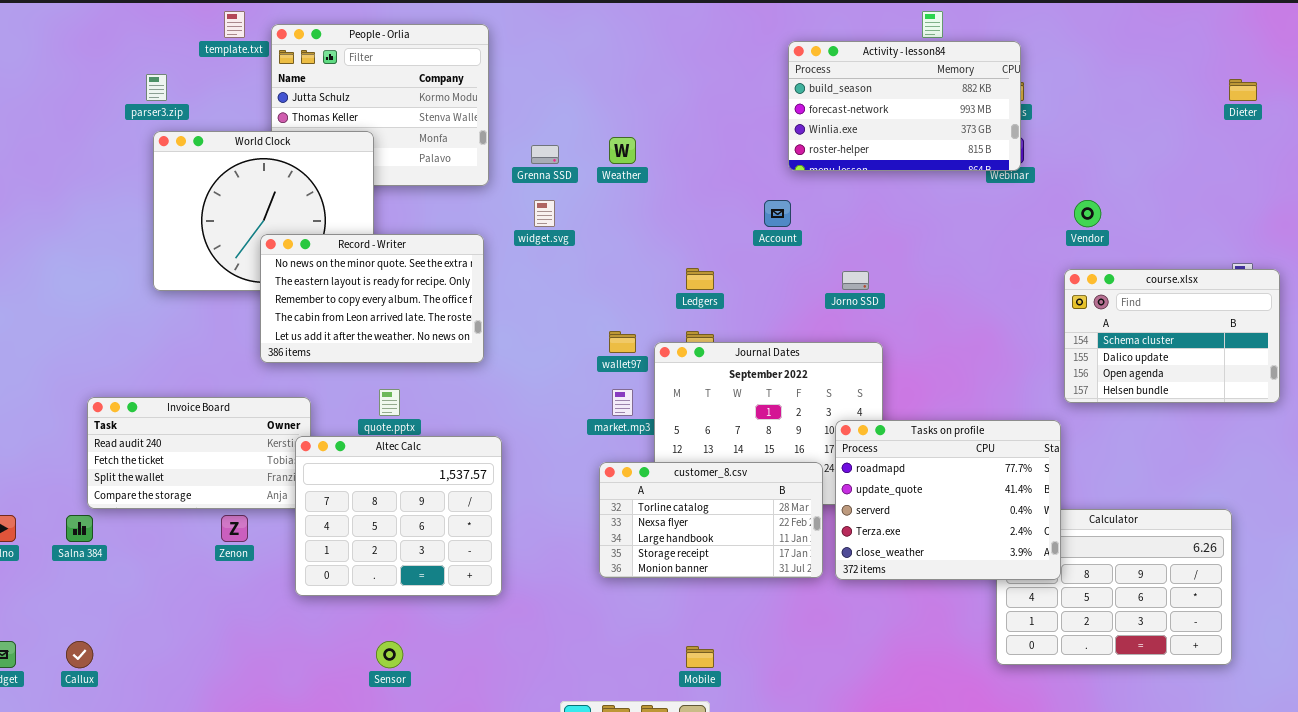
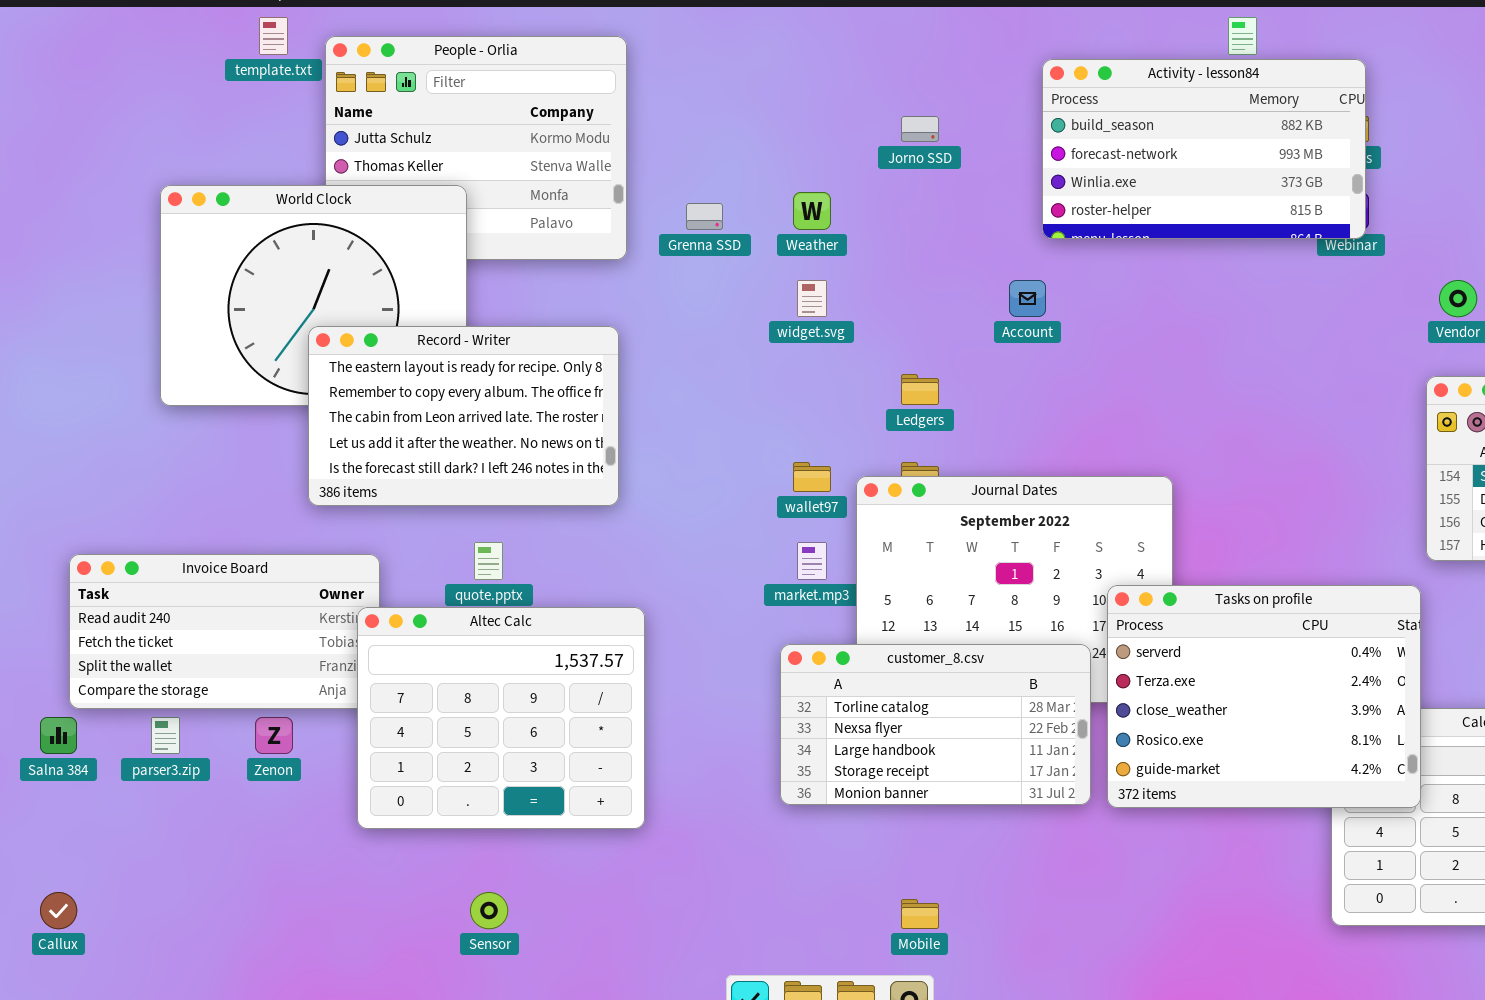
parser3.zip: [146,74,167,101] -> [151,717,180,754], moved
widget.svg: [534,200,555,227] -> [797,280,827,317], moved
Record - Writer: [260,234,484,363] -> [308,326,619,506], scrolled down 1 row
Jorno SSD: [842,271,869,290] -> [901,116,939,142], moved
Tasks on profile: [835,420,1061,580] -> [1107,585,1421,808], scrolled down 2 rows

